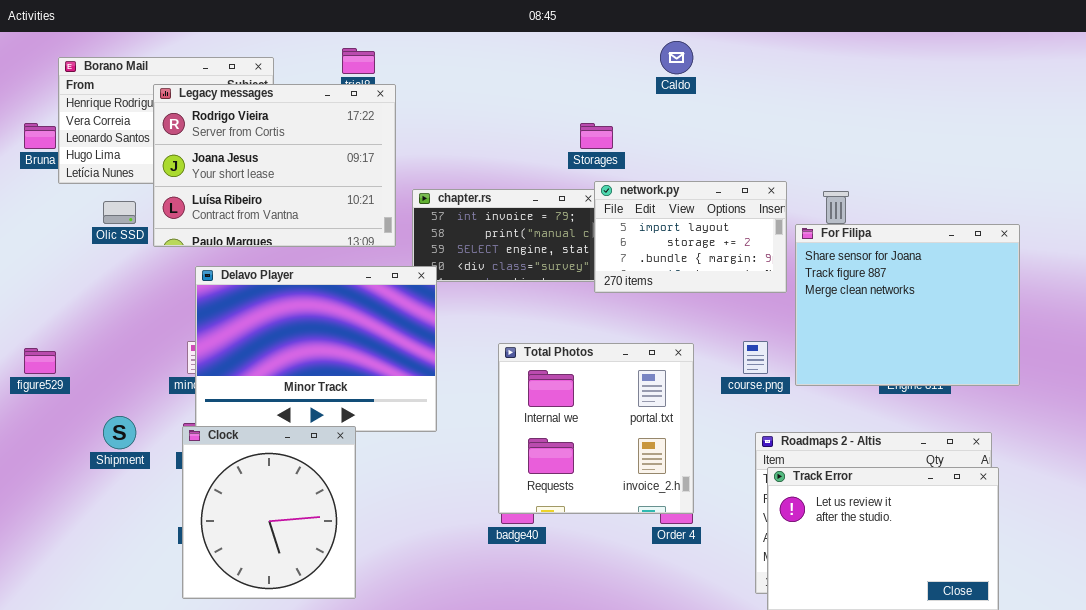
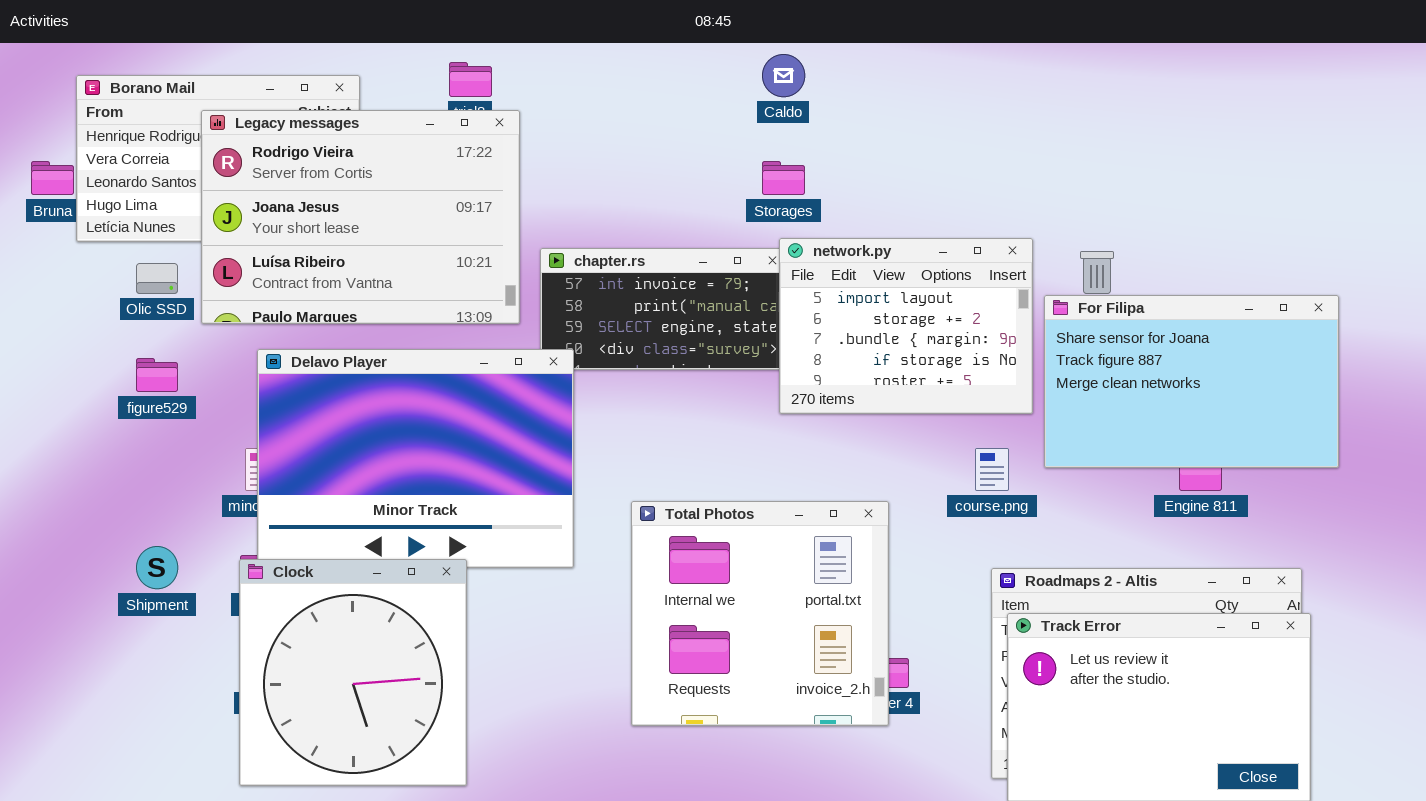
Caldo: [660,41,693,74] -> [762,54,805,97], moved
network.py: [594,181,787,293] -> [779,238,1033,414], resized
For Filipa: [795,224,1020,386] -> [1044,295,1339,468], resized
Total Photos: [498,343,694,514] -> [631,501,889,726], moved
figure529: [24,348,56,374] -> [136,358,178,392], moved

